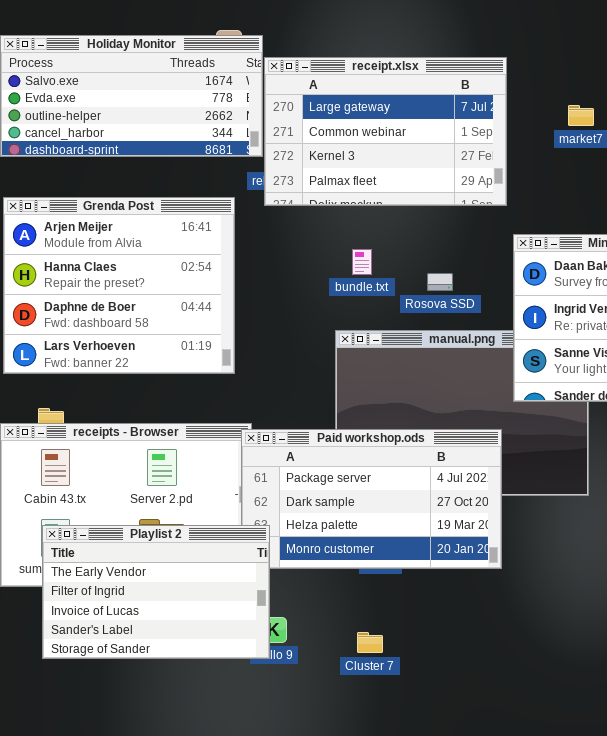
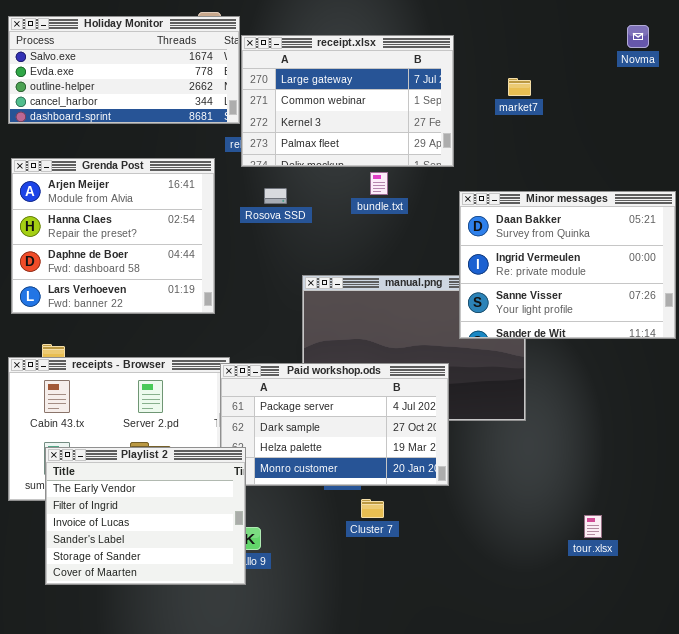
bundle.txt: [352,249,372,275] -> [370,172,388,195], moved
Rosova SSD: [427,273,453,291] -> [264,188,287,204], moved
Playlist 2: [42,525,270,659] -> [45,447,246,585], resized
Cluster 7: [357,632,383,653] -> [361,499,384,518], moved

